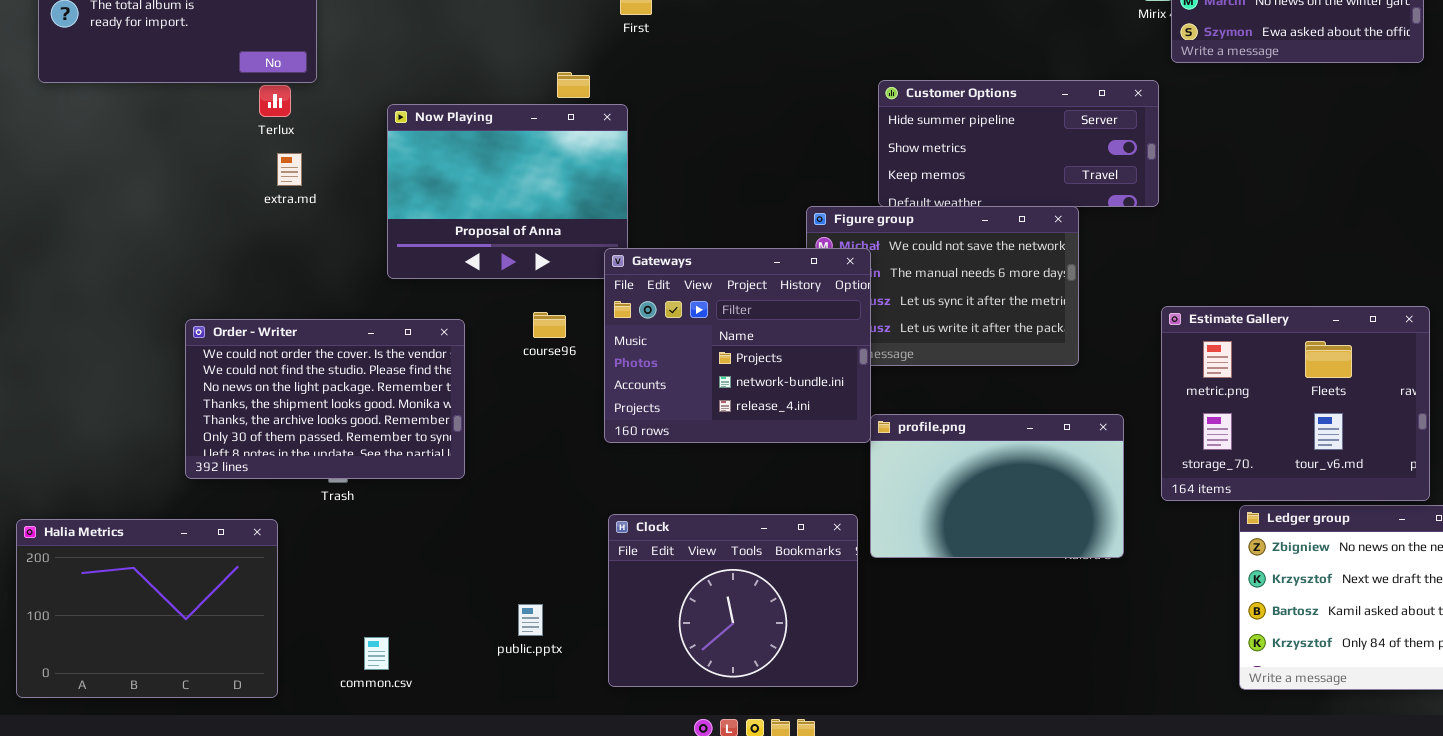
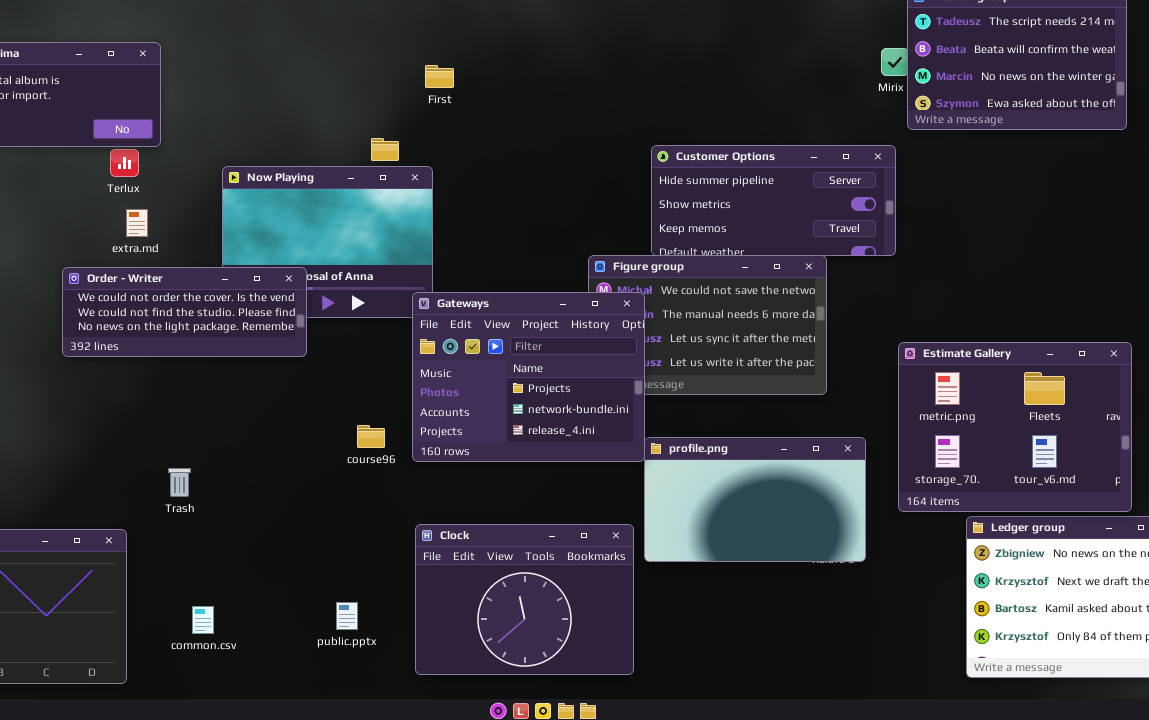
course96: [533,312,566,338] -> [357,425,385,448], moved
Order - Writer: [185,319,465,479] -> [62,267,307,357], moved, resized
common.csv: [364,637,389,670] -> [192,606,214,634], moved

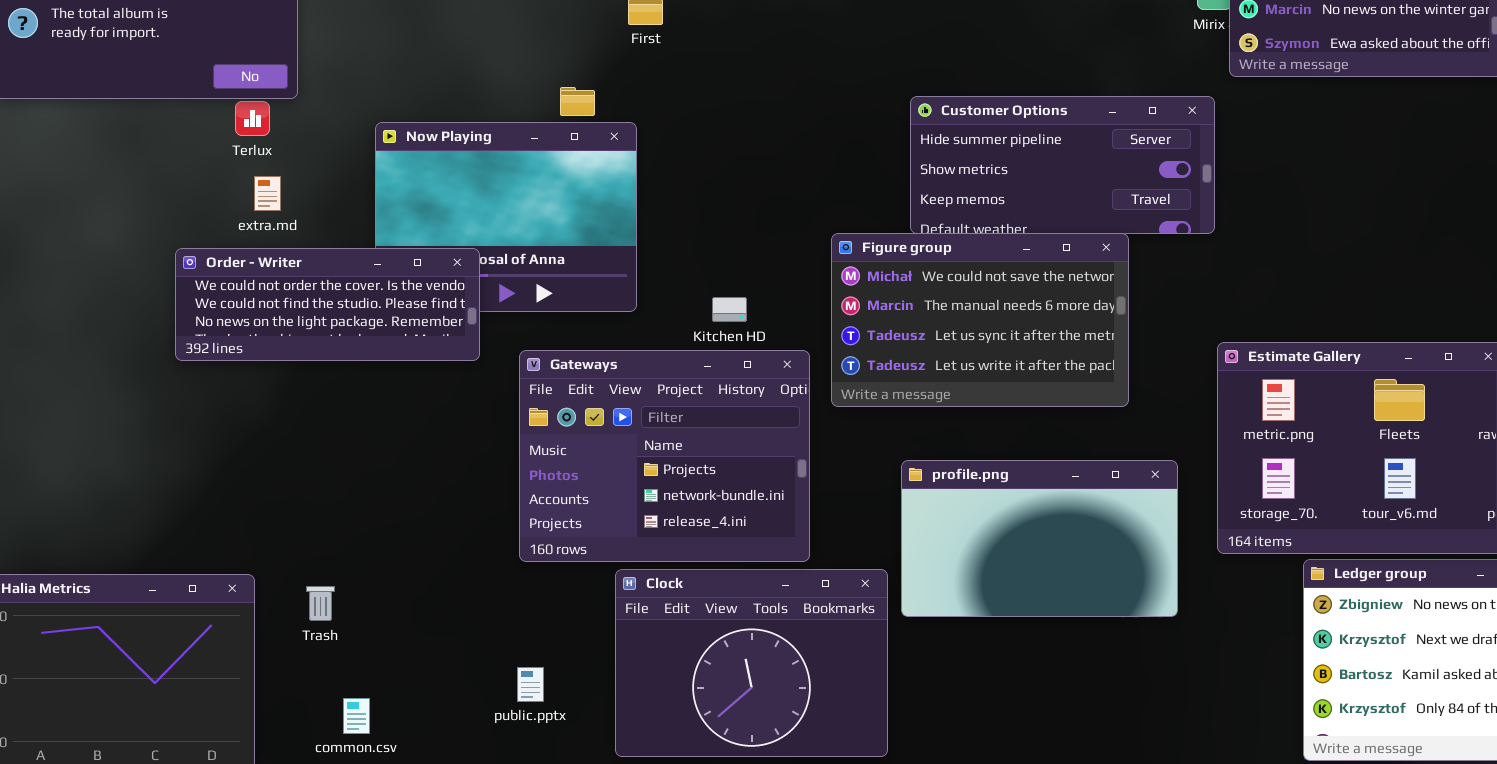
Gateways: [412,292,645,462] -> [519,350,810,562], moved
Trash: [168,468,191,497] -> [306,586,335,621], moved
common.csv: [192,606,214,634] -> [343,698,370,734], moved

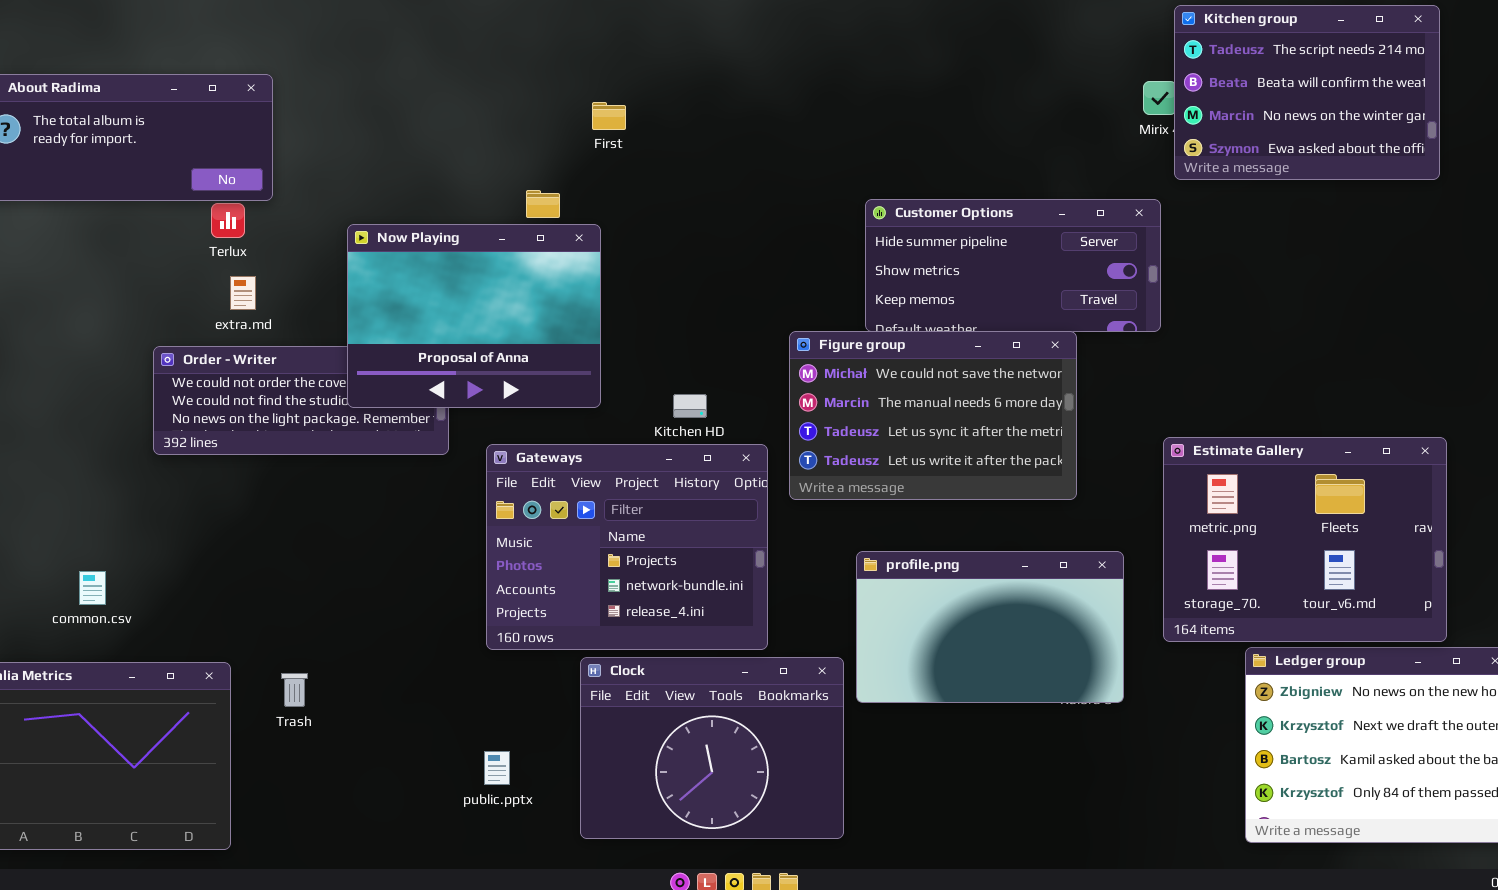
Now Playing: [375,122,637,312] -> [347,224,601,408], raised
common.csv: [343,698,370,734] -> [79,571,106,605], moved

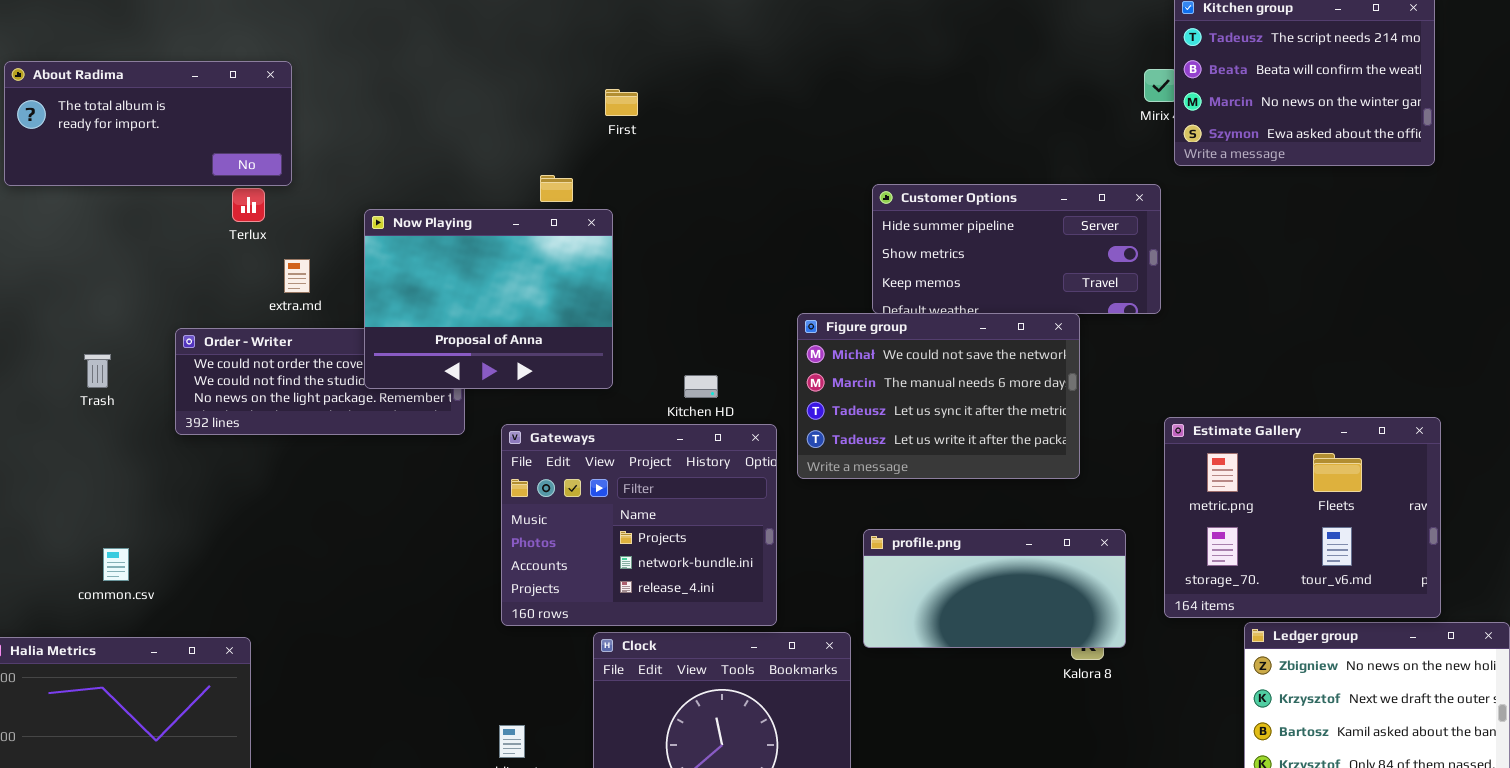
extra.md: [230,276,256,310] -> [284,259,310,293], moved
profile.png: [856,551,1124,703] -> [863,529,1126,648], resized
Trash: [281,673,308,707] -> [84,354,111,388], moved

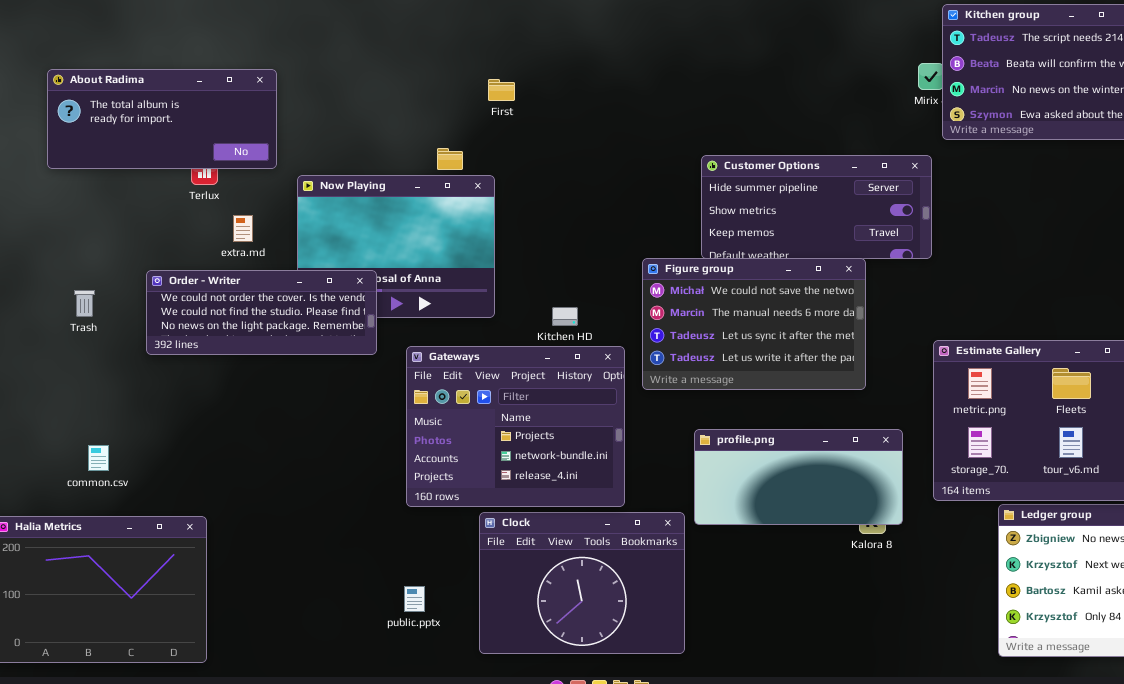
About Radima: [4,61,292,186] -> [47,69,277,169], moved
Order - Writer: [175,328,465,435] -> [146,270,377,355], raised

